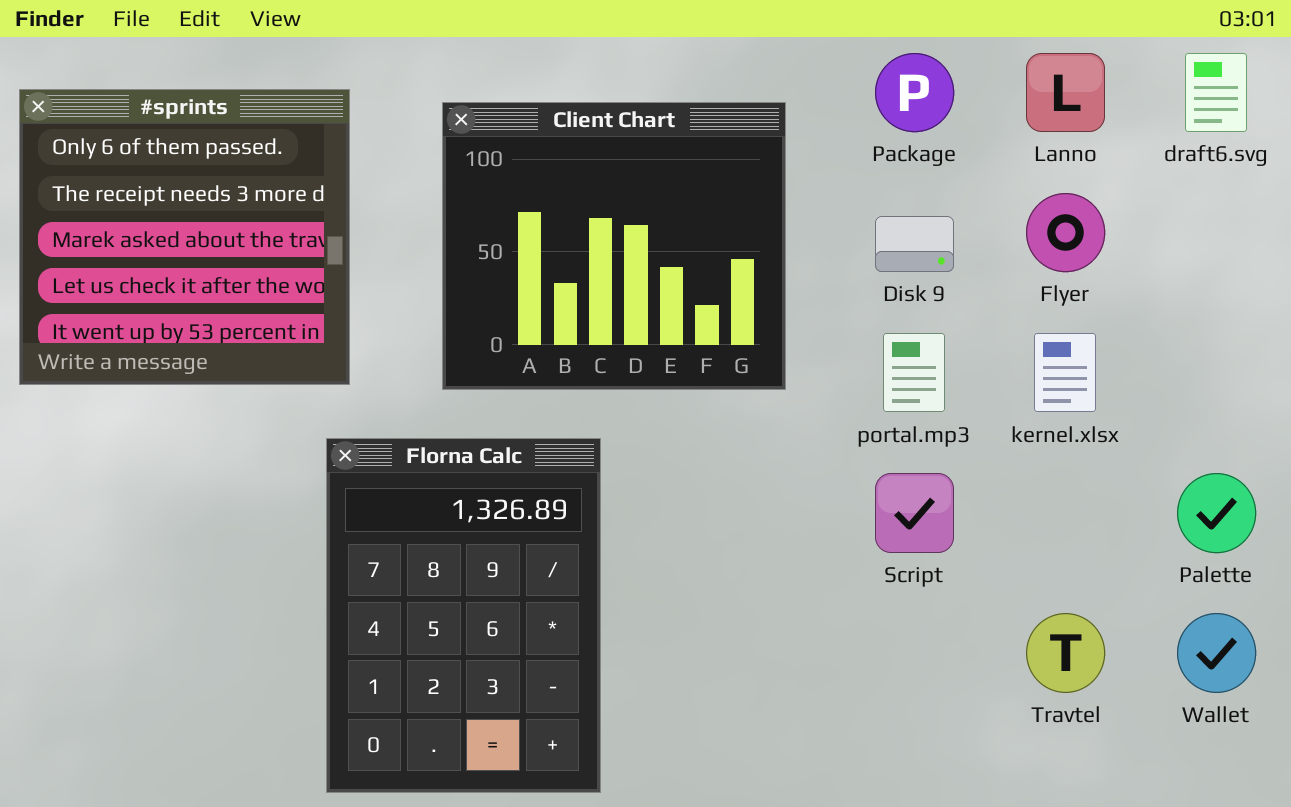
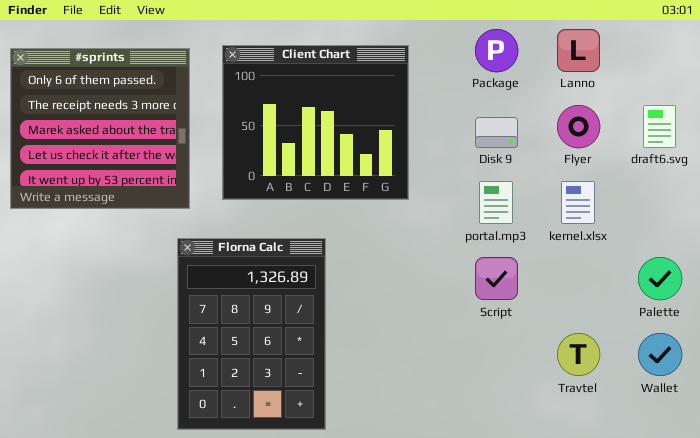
draft6.svg: [1185,53,1247,132] -> [643,105,676,148], moved
Client Chart: [442,102,786,390] -> [222,45,409,200], moved

